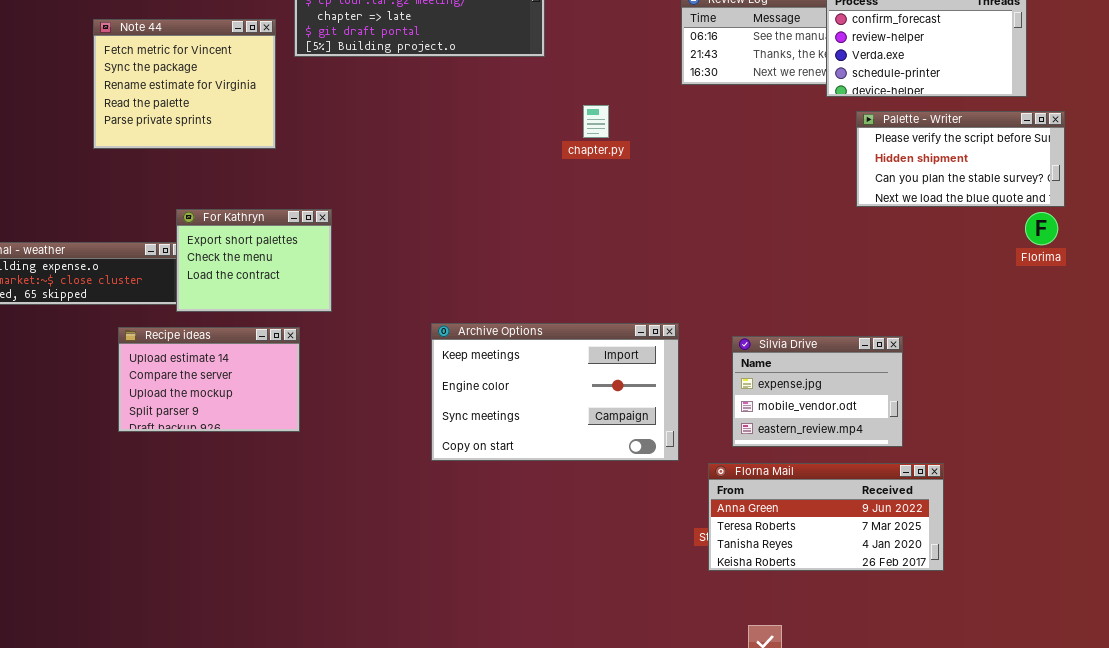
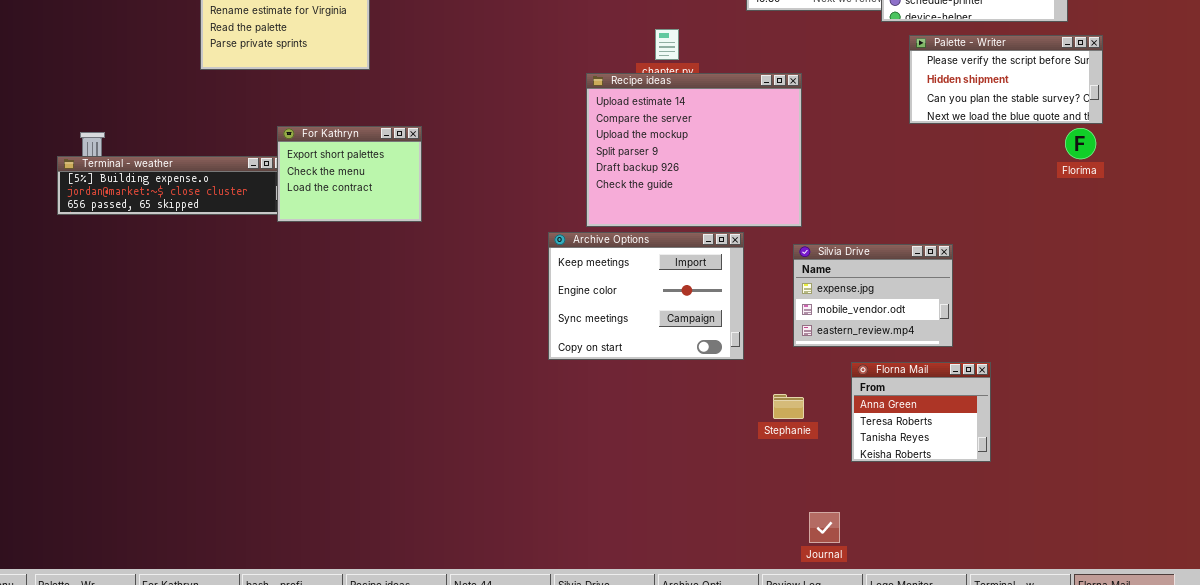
Archive Options: [431,323,679,461] -> [548,232,744,360], resized
Recipe ideas: [118,327,300,432] -> [586,73,802,227], moved, resized
Florna Mail: [708,463,944,571] -> [851,362,991,462], resized

